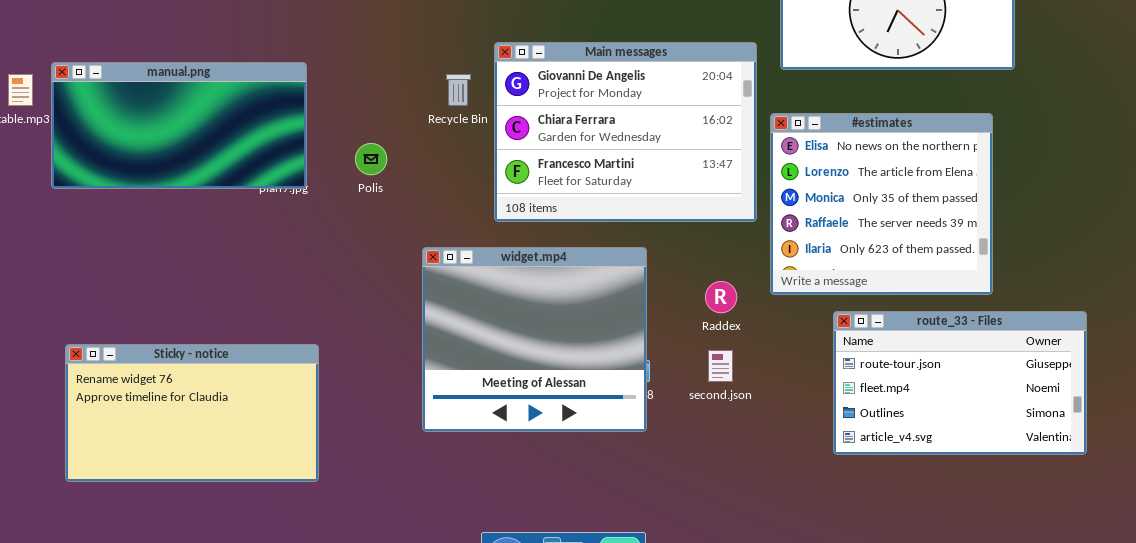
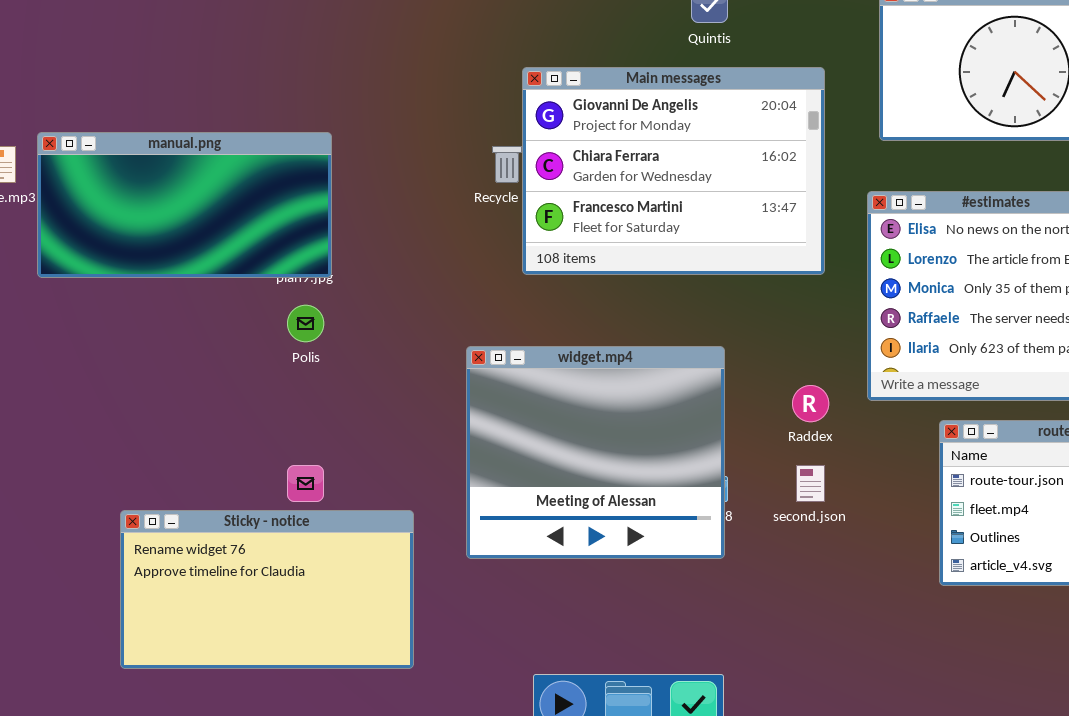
Main messages: [494,42,757,222] -> [522,67,825,275], moved
Polis: [355,143,387,175] -> [287,305,324,342], moved
Sticky - notice: [65,344,319,482] -> [120,510,414,669], moved

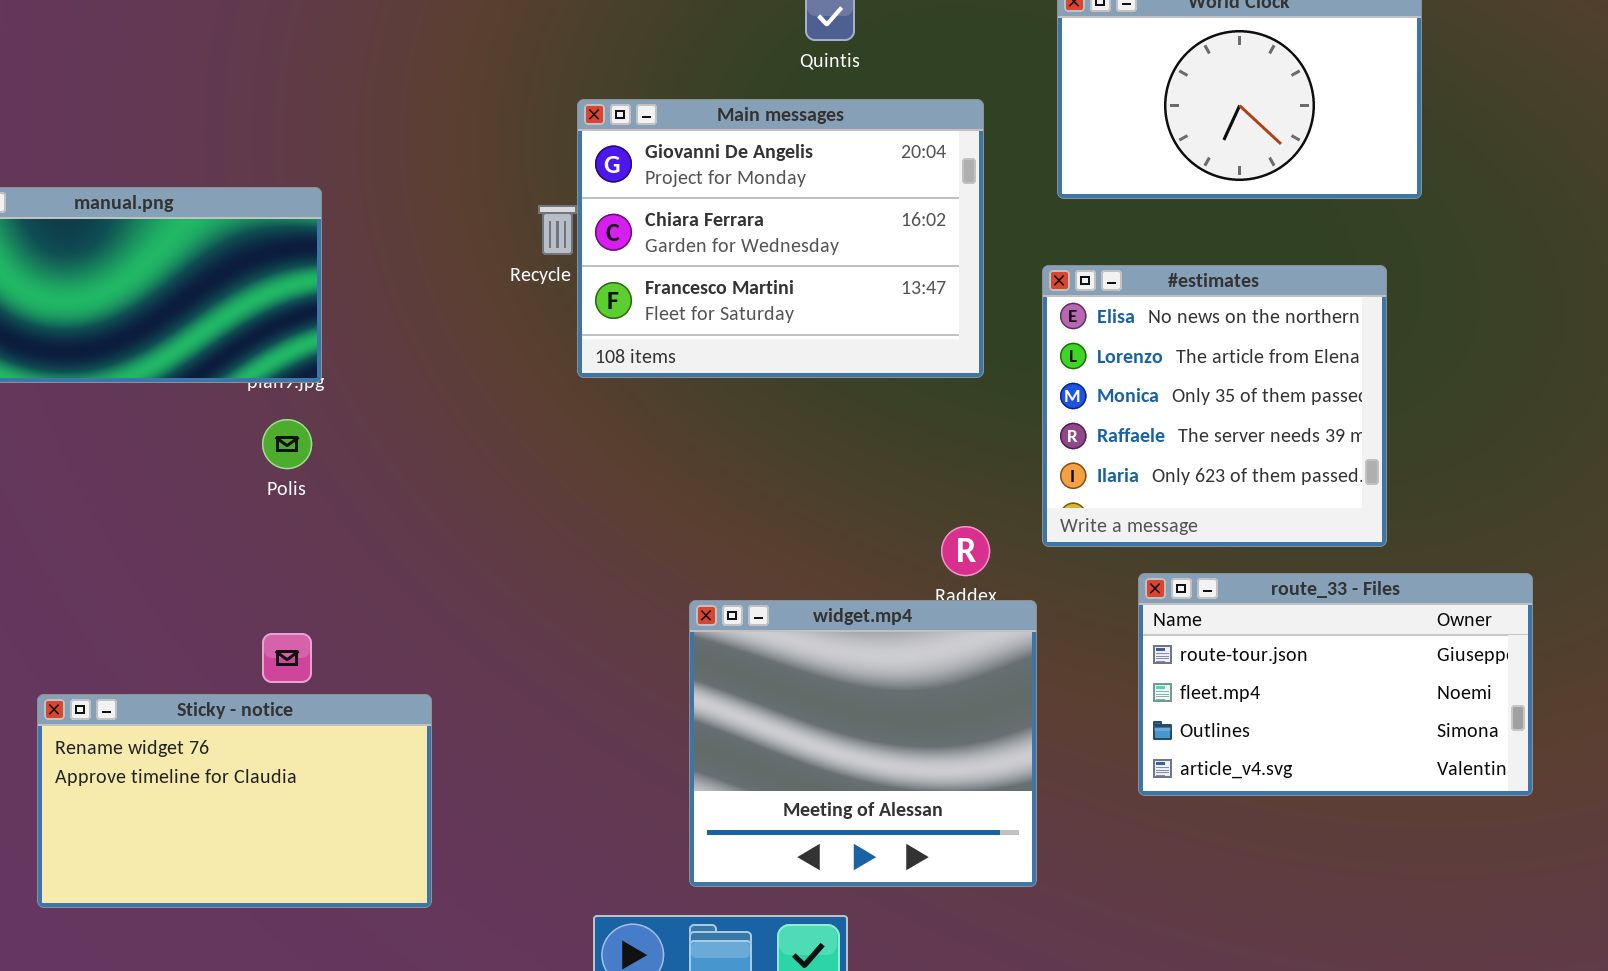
widget.mp4: [466,346,725,559] -> [689,600,1037,887], moved

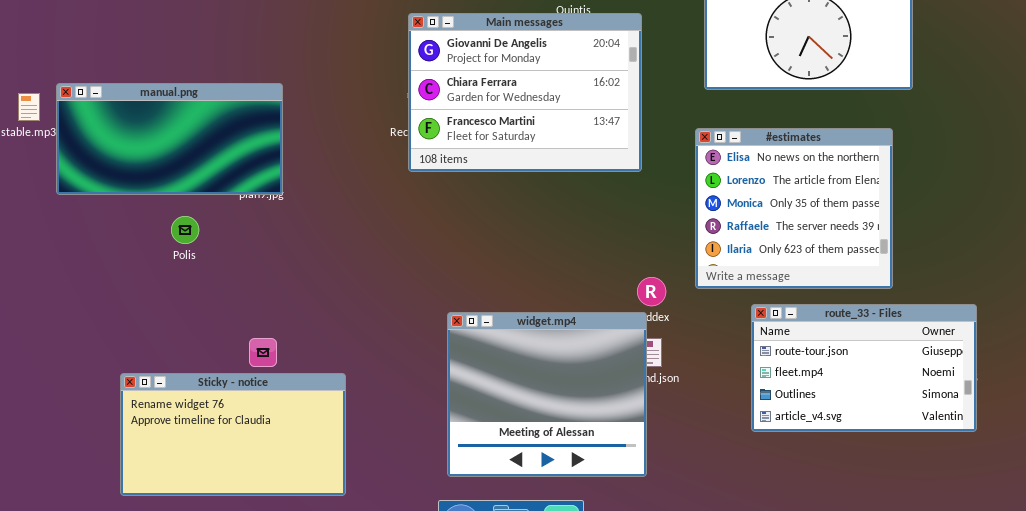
Main messages: [577,99,984,378] -> [408,13,642,172], moved
Polis: [262,419,312,469] -> [171,216,199,244], moved
widget.mp4: [689,600,1037,887] -> [447,312,647,477], moved

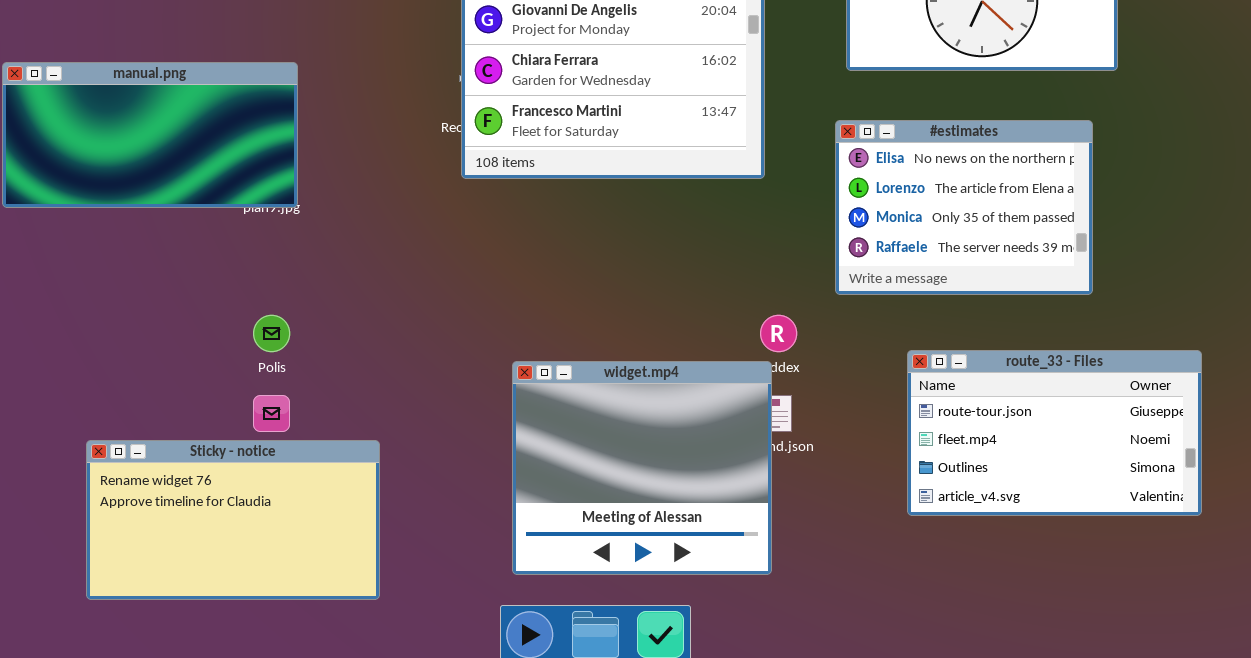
#estimates: [695,128,893,289] -> [835,120,1093,295], resized
Polis: [171,216,199,244] -> [253,315,290,352], moved

